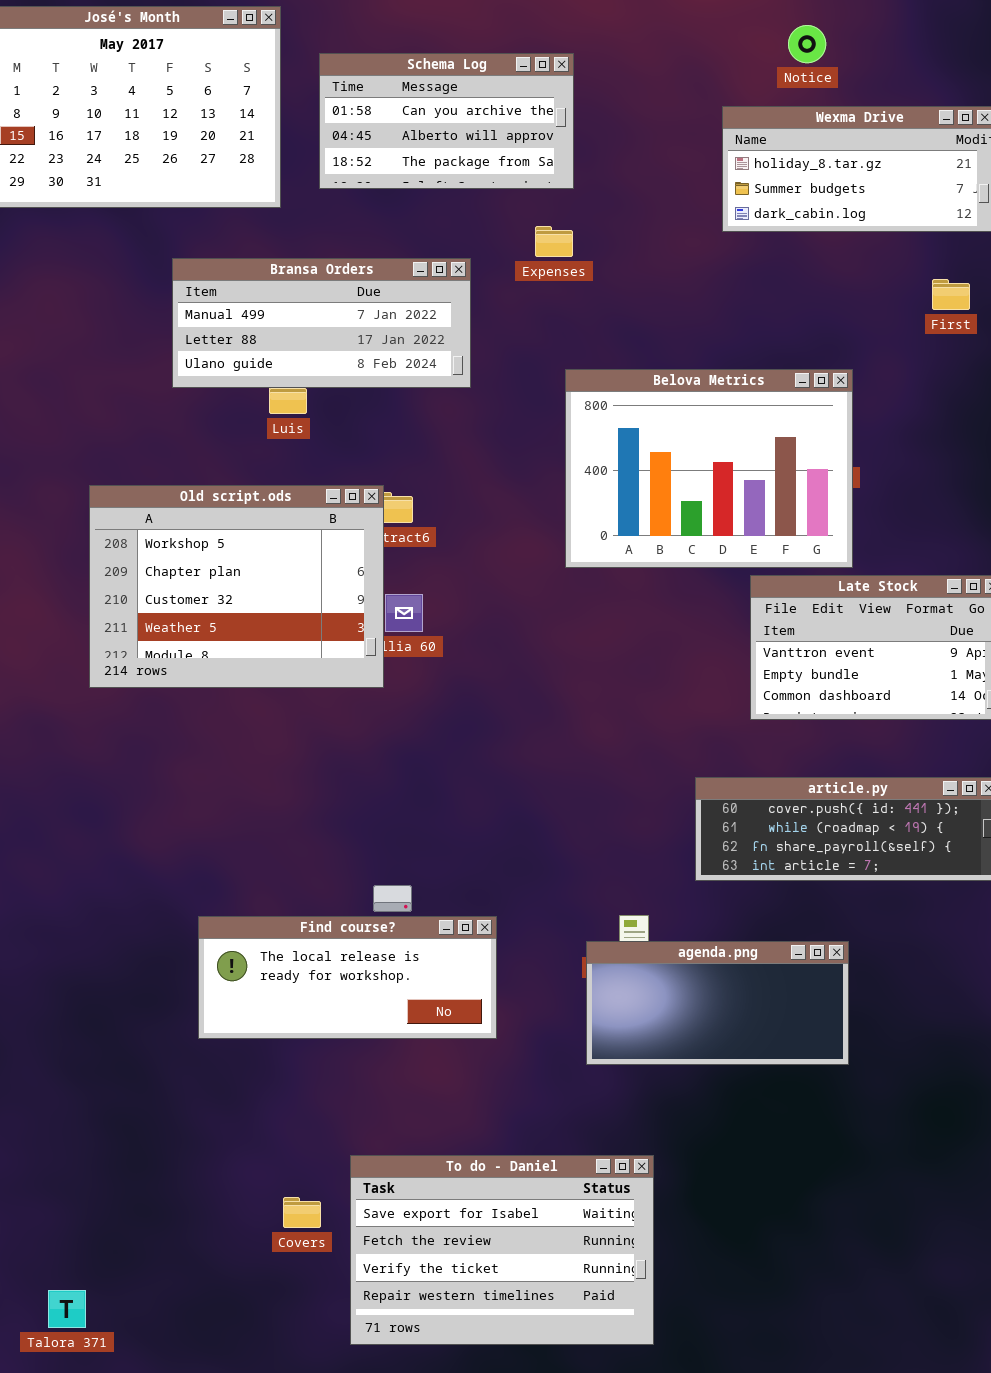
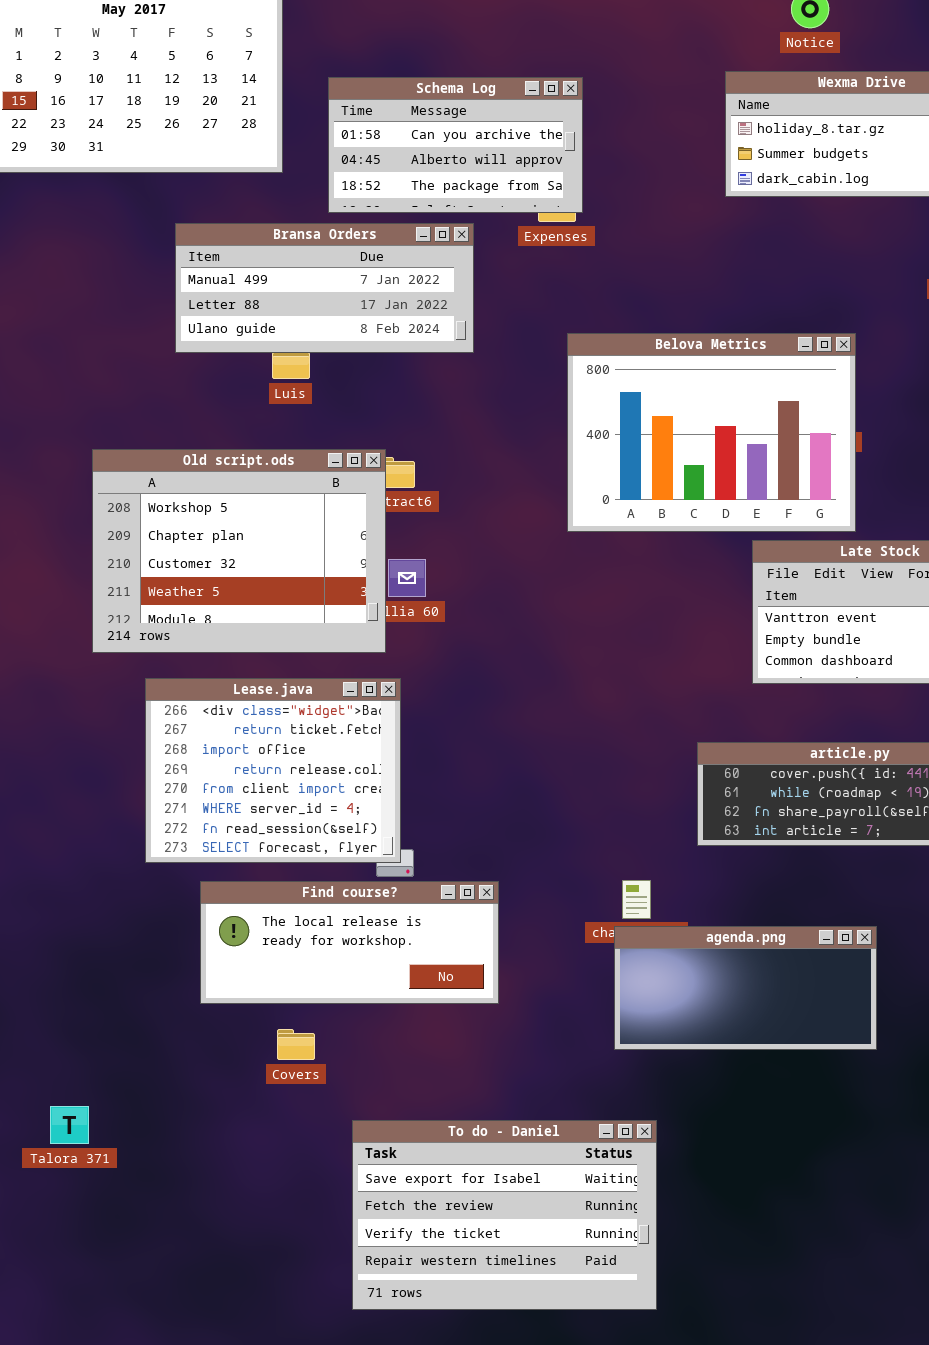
Schema Log: [319,53,574,189] -> [328,77,583,213], moved
Lease.java: none -> [145,678,401,863], opened
agenda.png: [586,941,849,1065] -> [614,926,877,1050], moved
Covers: [283,1197,321,1228] -> [277,1029,315,1060], moved
Talora 371: [48,1290,86,1328] -> [50,1106,89,1144], moved

